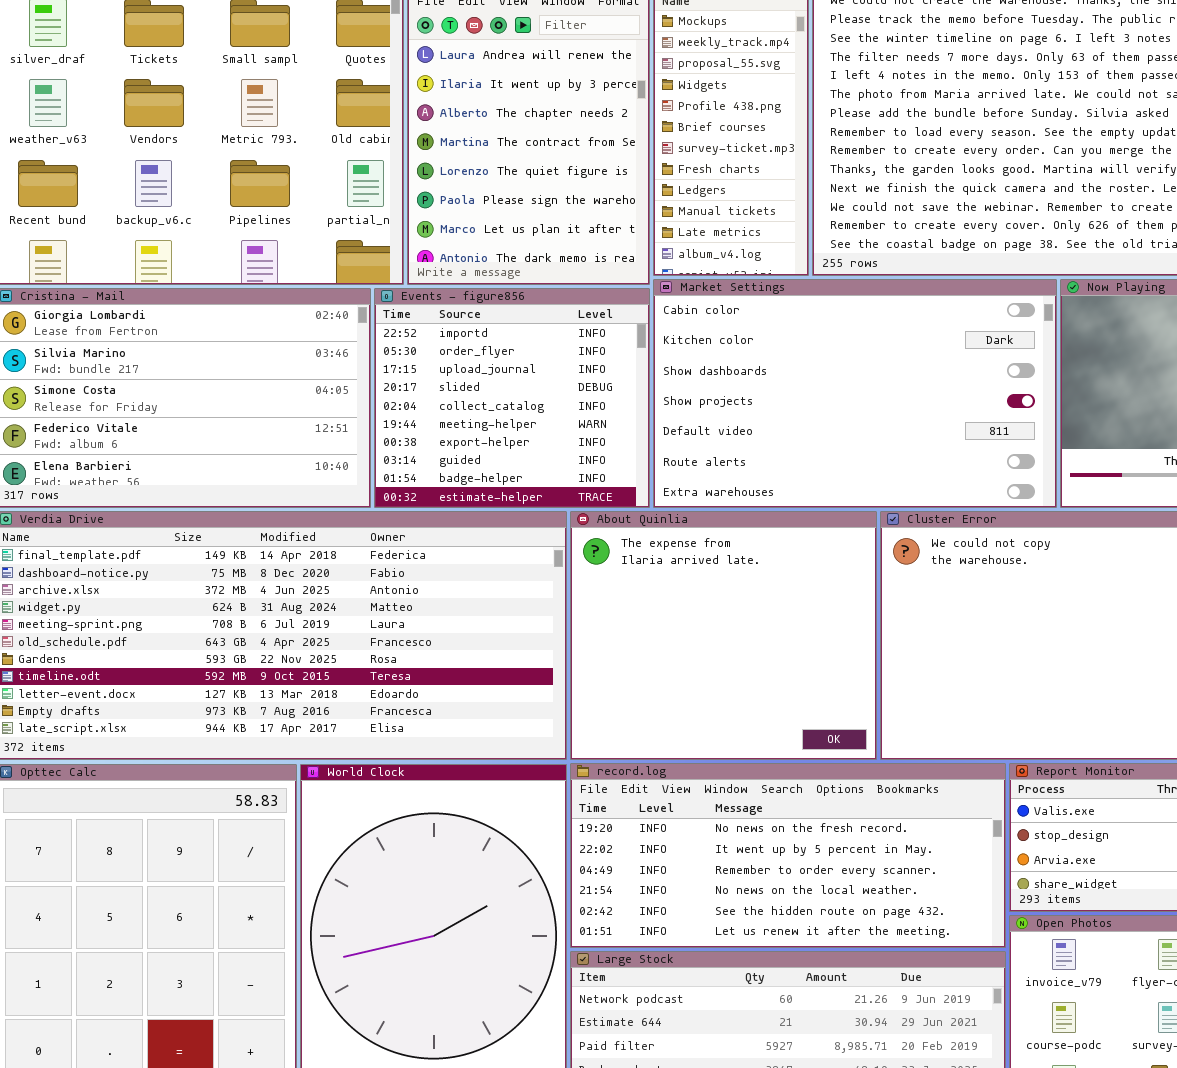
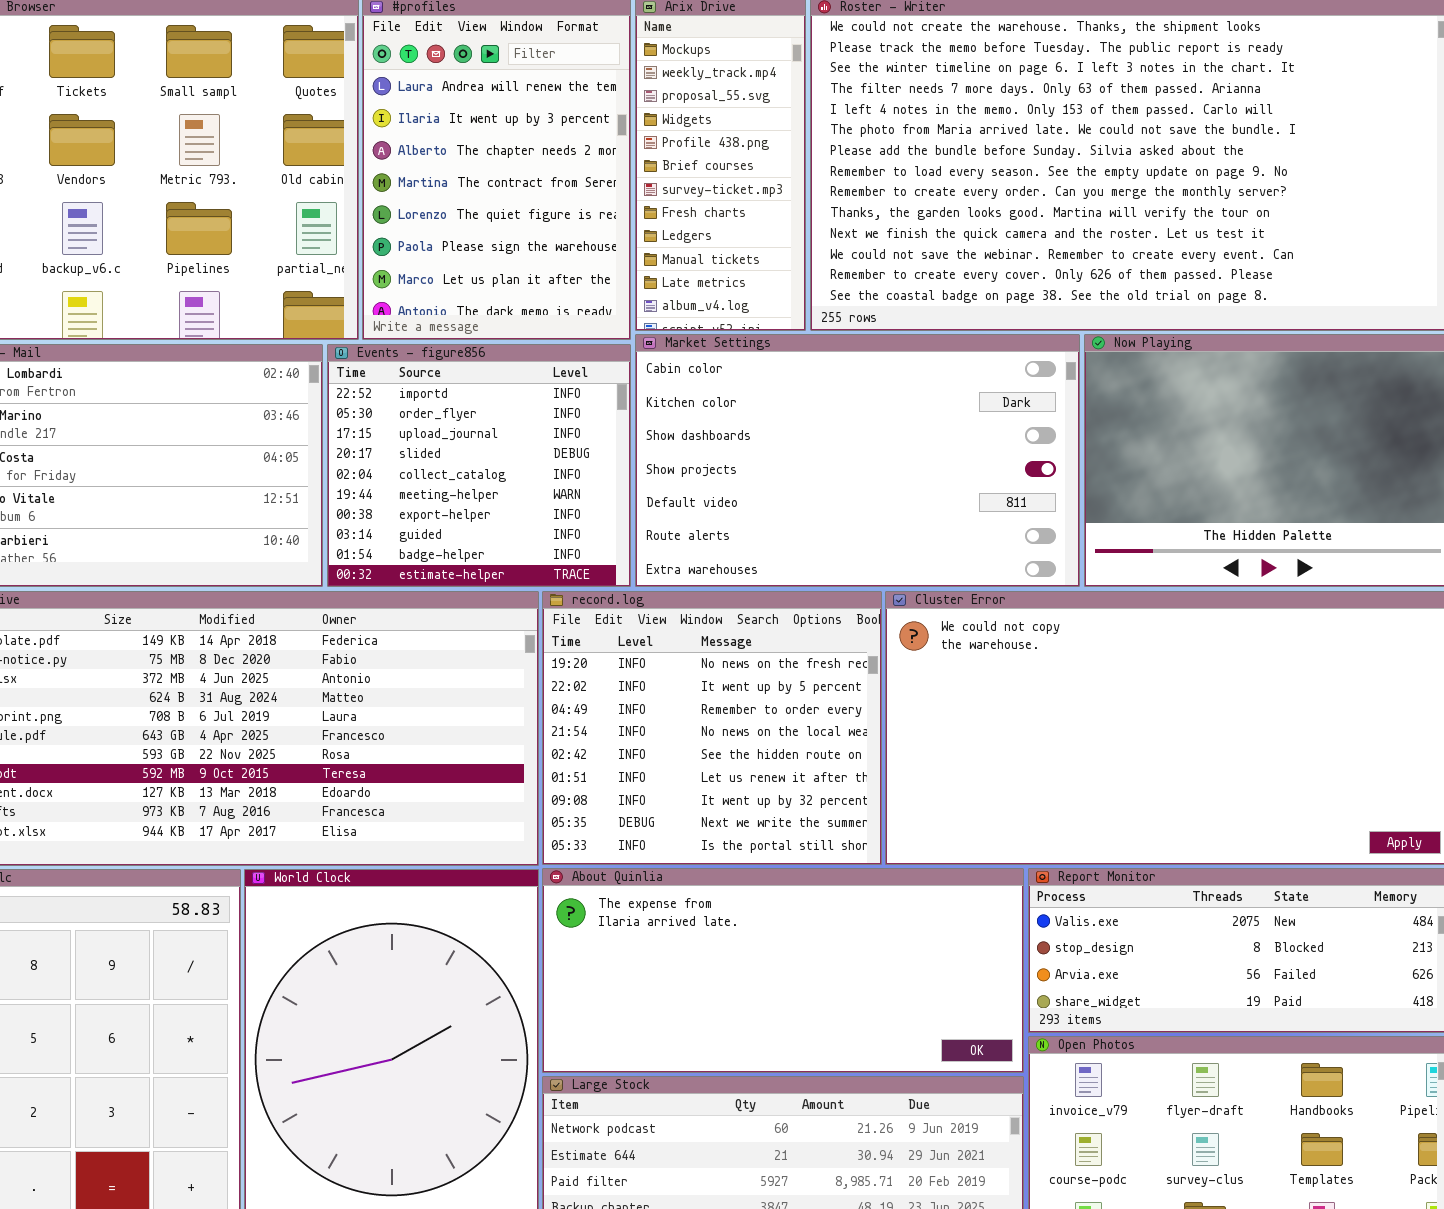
About Quinlia: [570,511,877,760] -> [542,868,1024,1073], moved, resized
record.log: [570,763,1006,948] -> [542,591,882,865], moved, resized

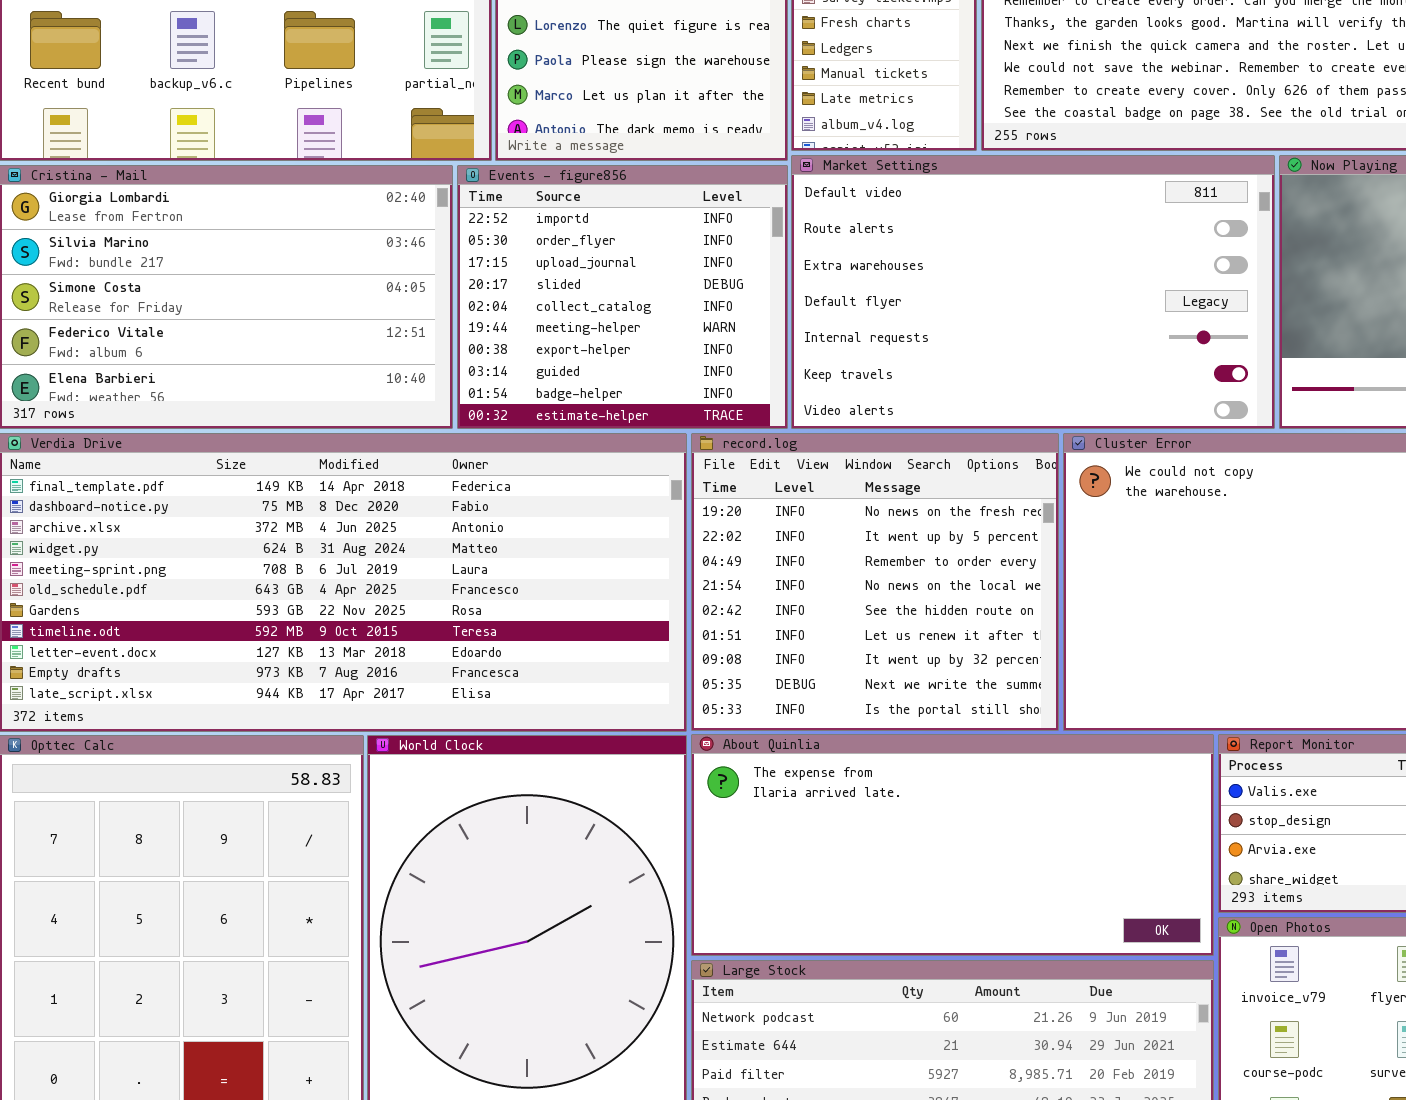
Market Settings: [635,334,1080,587] -> [791,155,1275,429], scrolled down 4 rows

